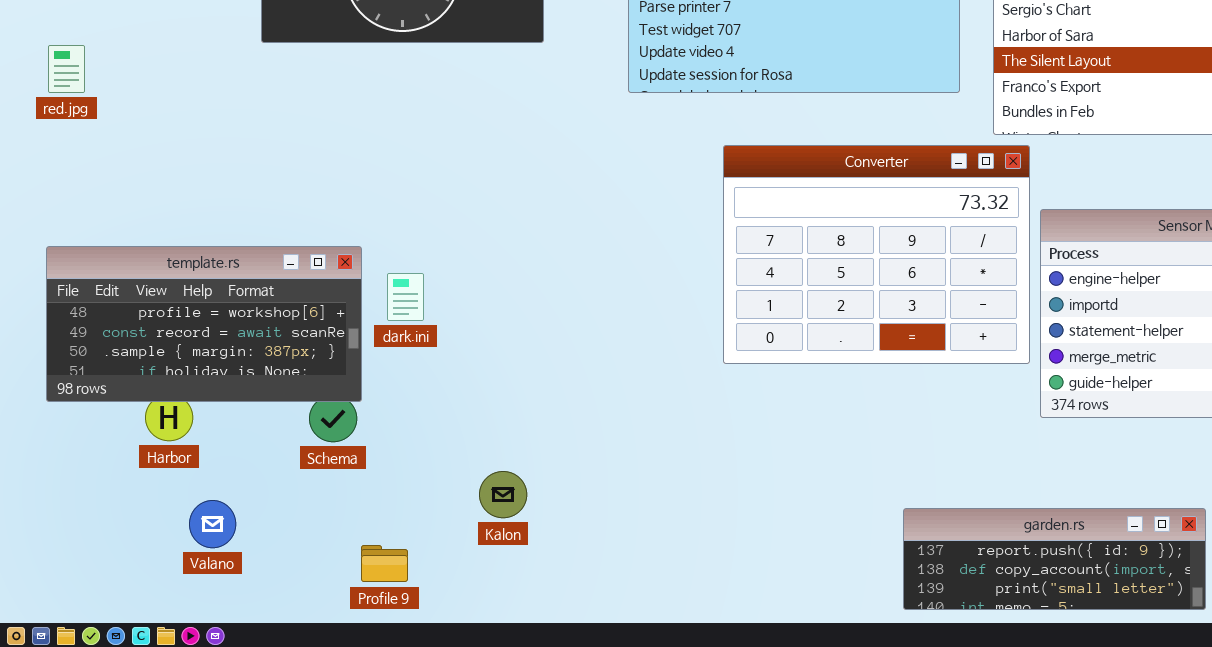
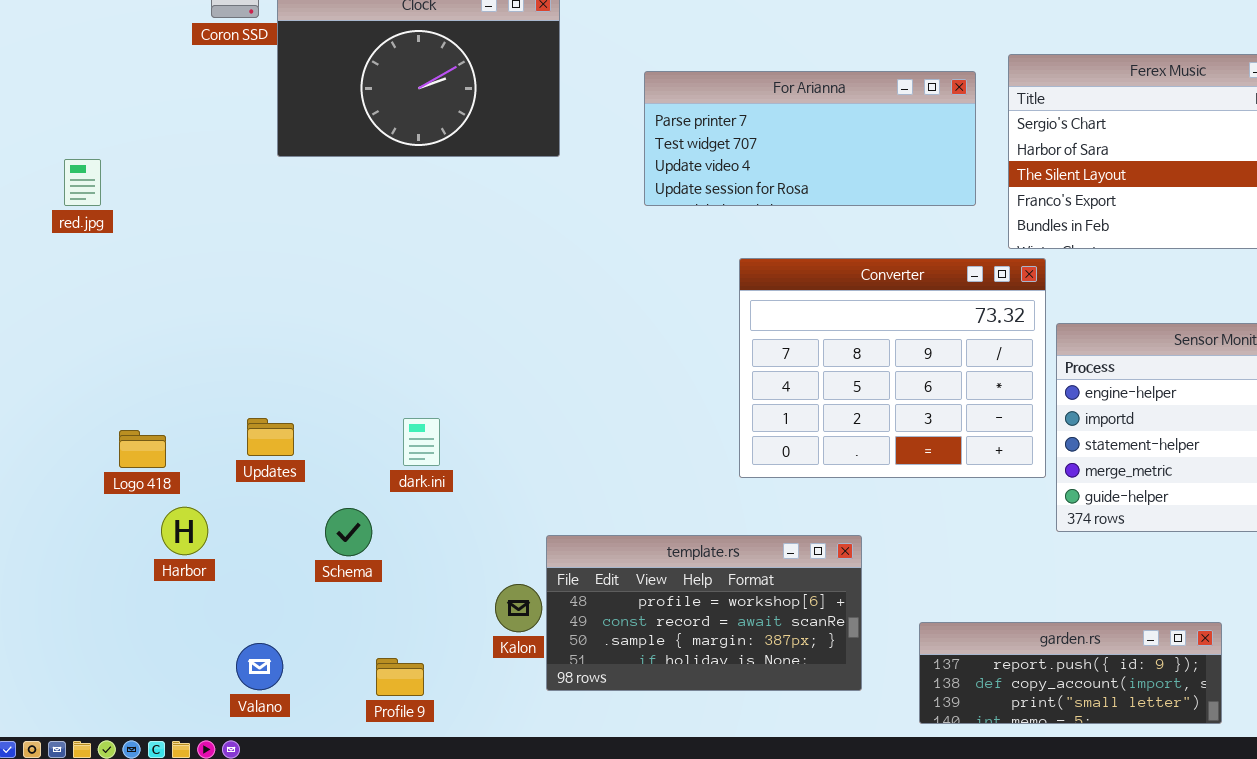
template.rs: [46,246,362,402] -> [546,535,862,691], moved
dark.ini: [387,273,424,321] -> [403,418,440,466], moved
Valano: [189,500,236,548] -> [236,643,283,690], moved

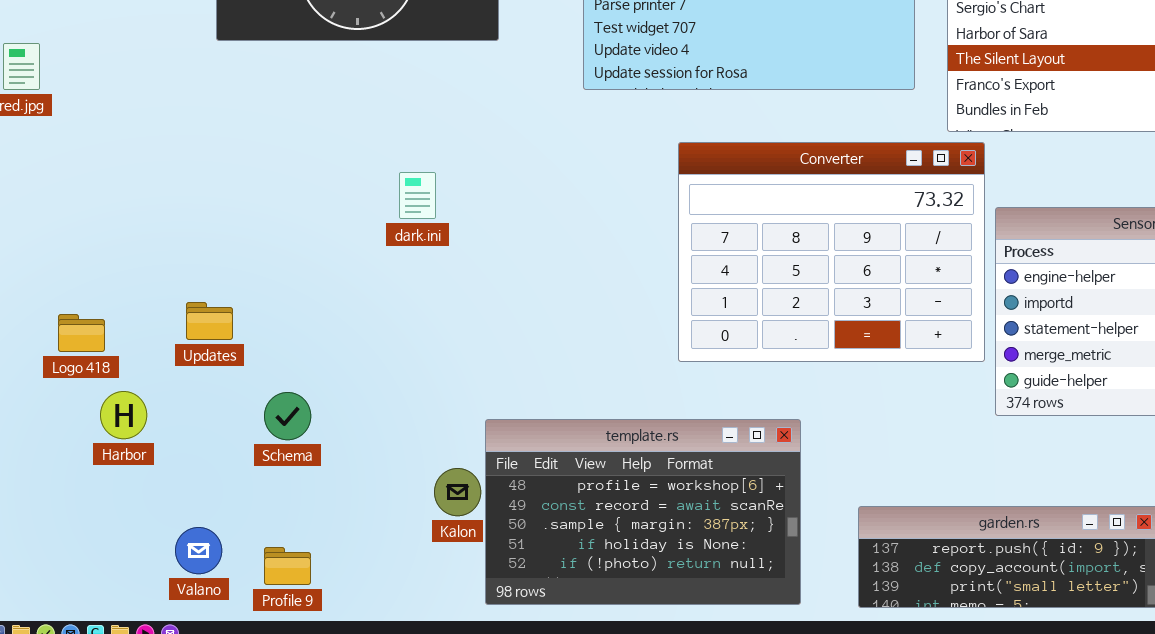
dark.ini: [403,418,440,466] -> [399,172,436,219], moved
template.rs: [546,535,862,691] -> [485,419,801,605], resized
Profile 9: [376,658,424,696] -> [264,547,311,585], moved

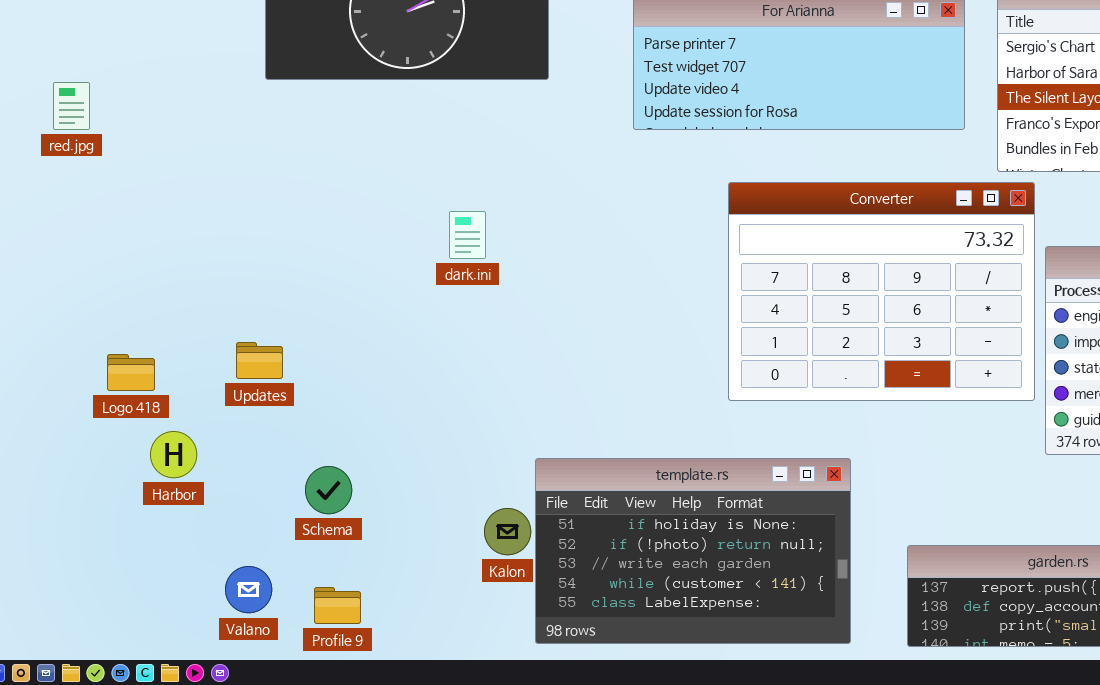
Schema: [264,392,311,440] -> [305,466,352,514], moved
template.rs: [485,419,801,605] -> [535,458,851,644], scrolled down 3 rows

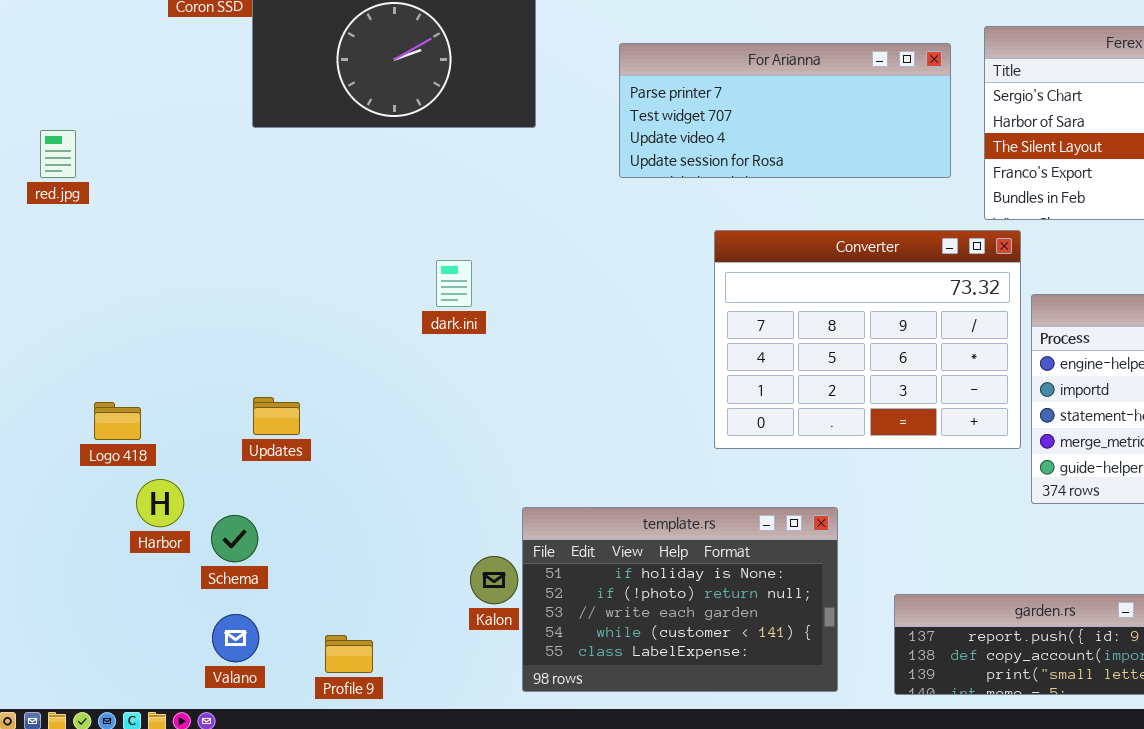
Updates: [236,342,283,379] -> [253,397,300,435], moved
Schema: [305,466,352,514] -> [211,515,258,562], moved
Profile 9: [314,587,361,624] -> [325,635,373,673], moved

